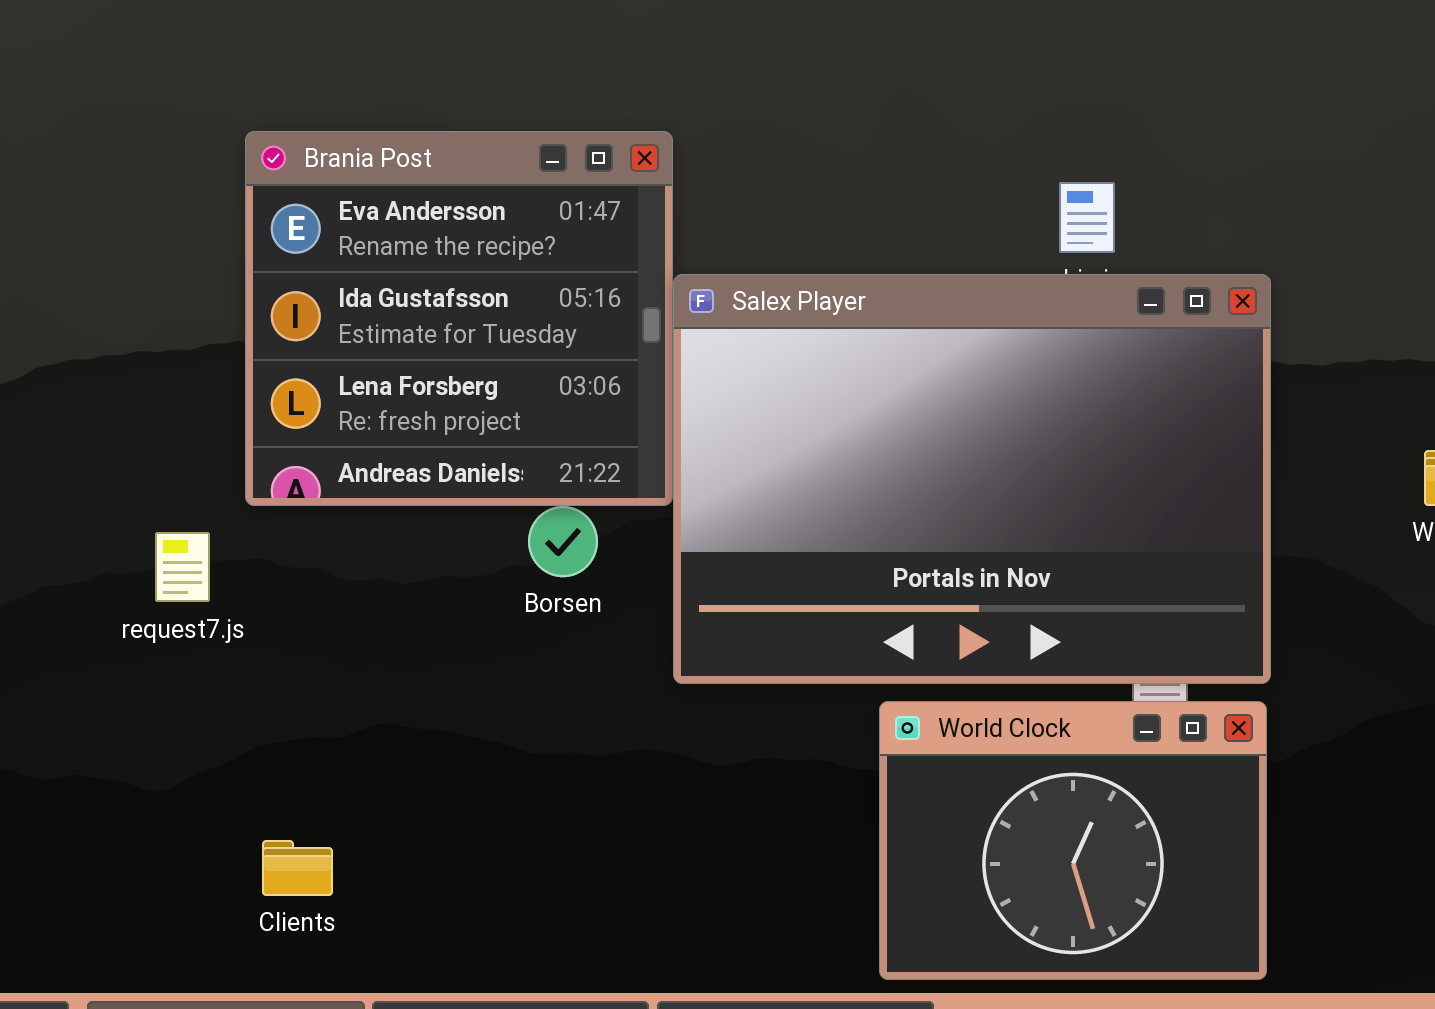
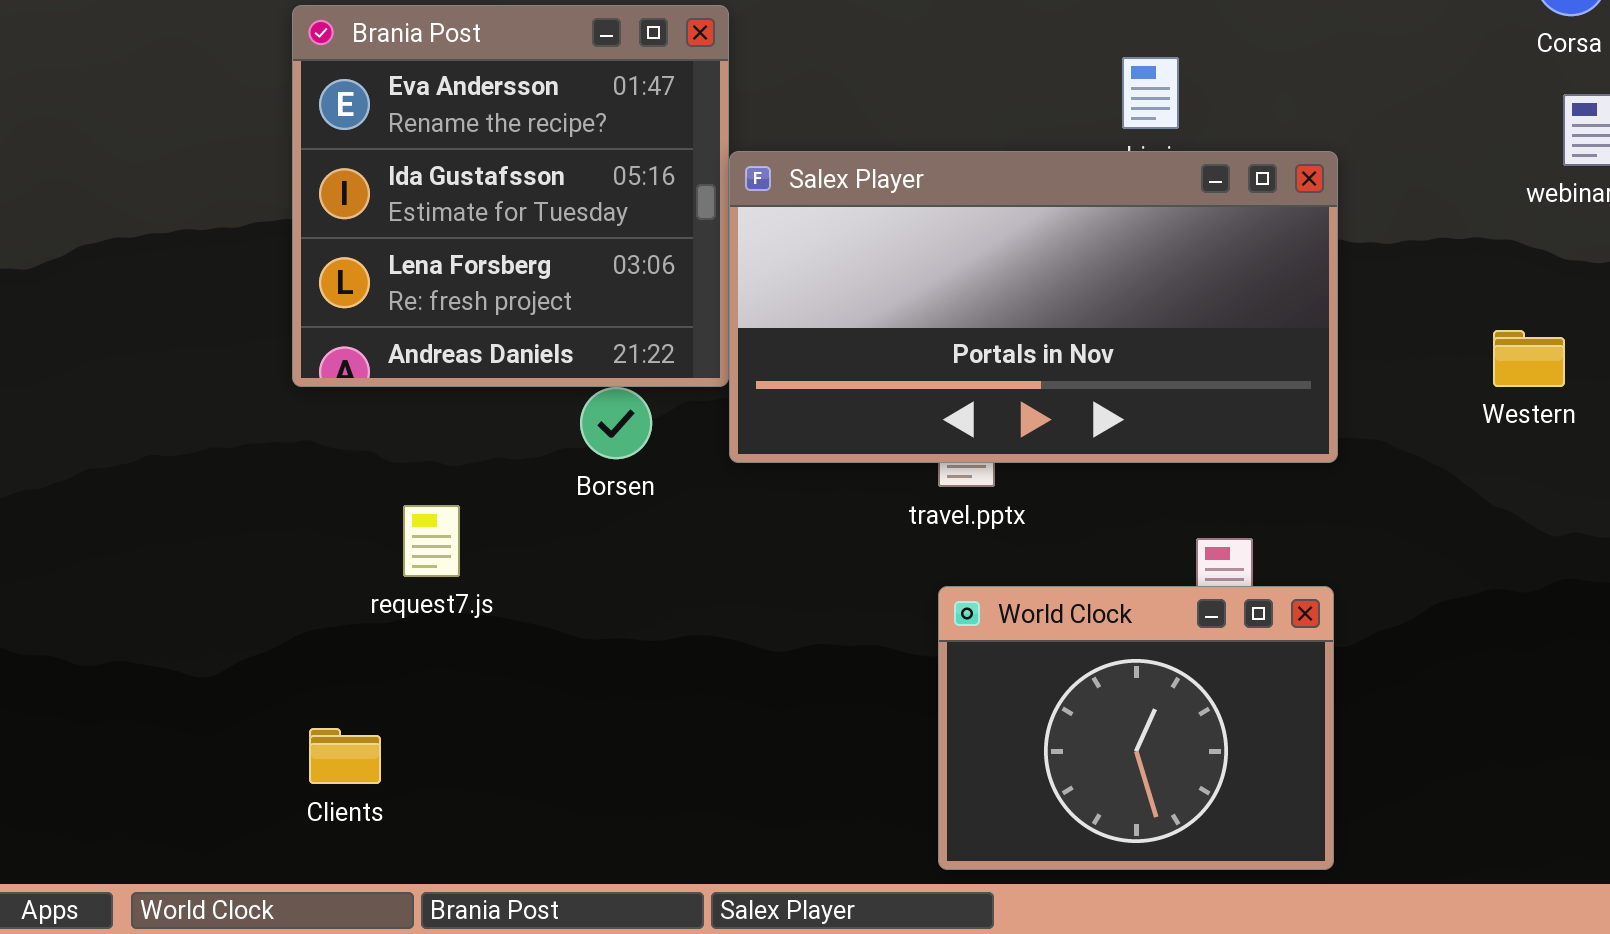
Salex Player: [673,274,1271,684] -> [729,151,1338,463], resized
request7.js: [155,532,210,602] -> [403,505,460,577], moved

